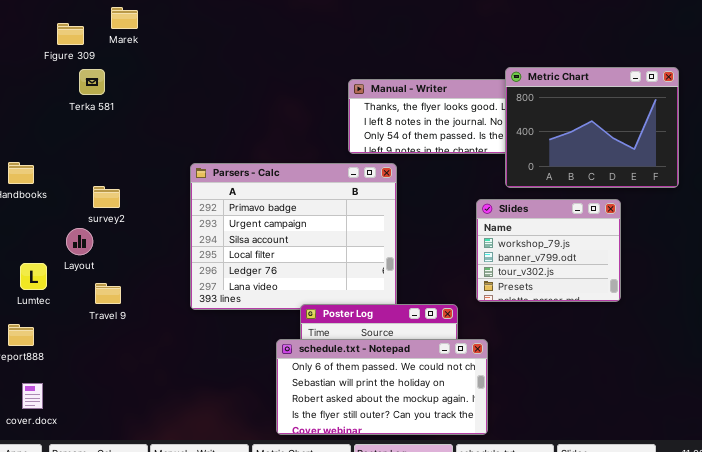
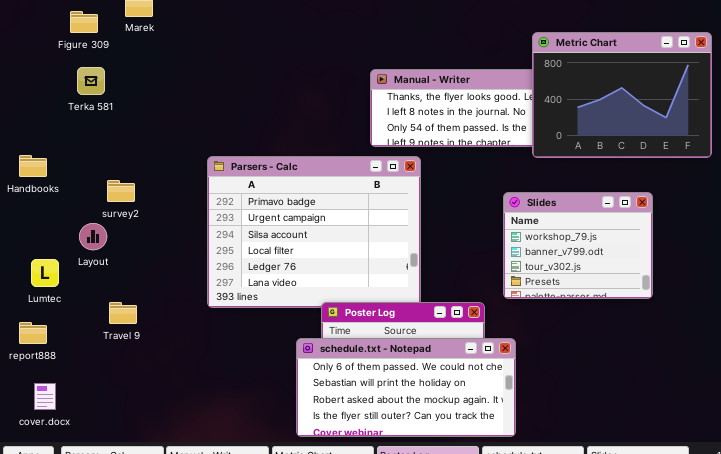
Metric Chart: [505,67,679,188] -> [532,32,712,158], moved
Terka 581: [79,69,105,95] -> [77,67,105,95], moved
Travel 9: [95,283,121,304] -> [109,302,137,324], moved

